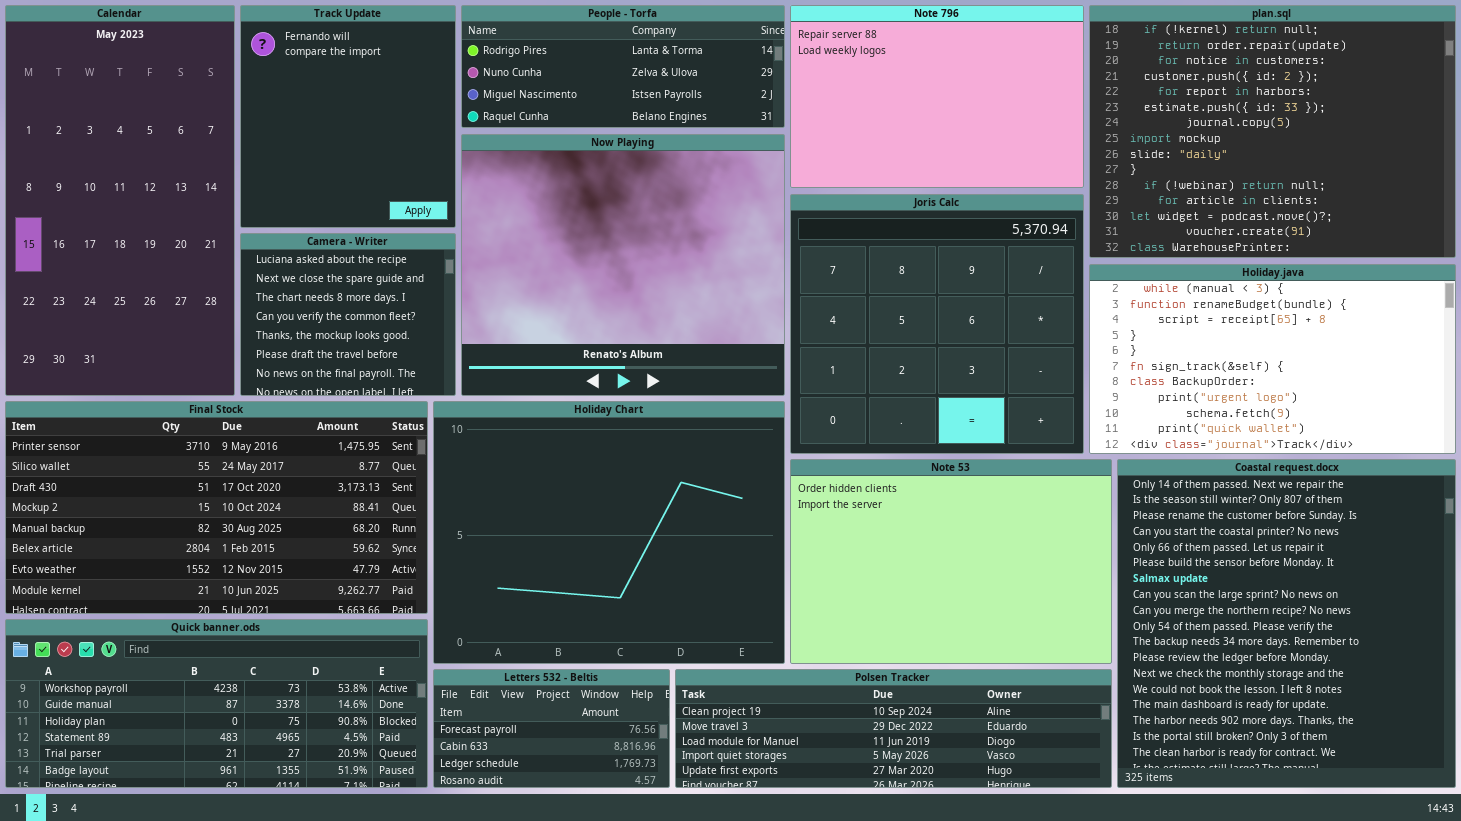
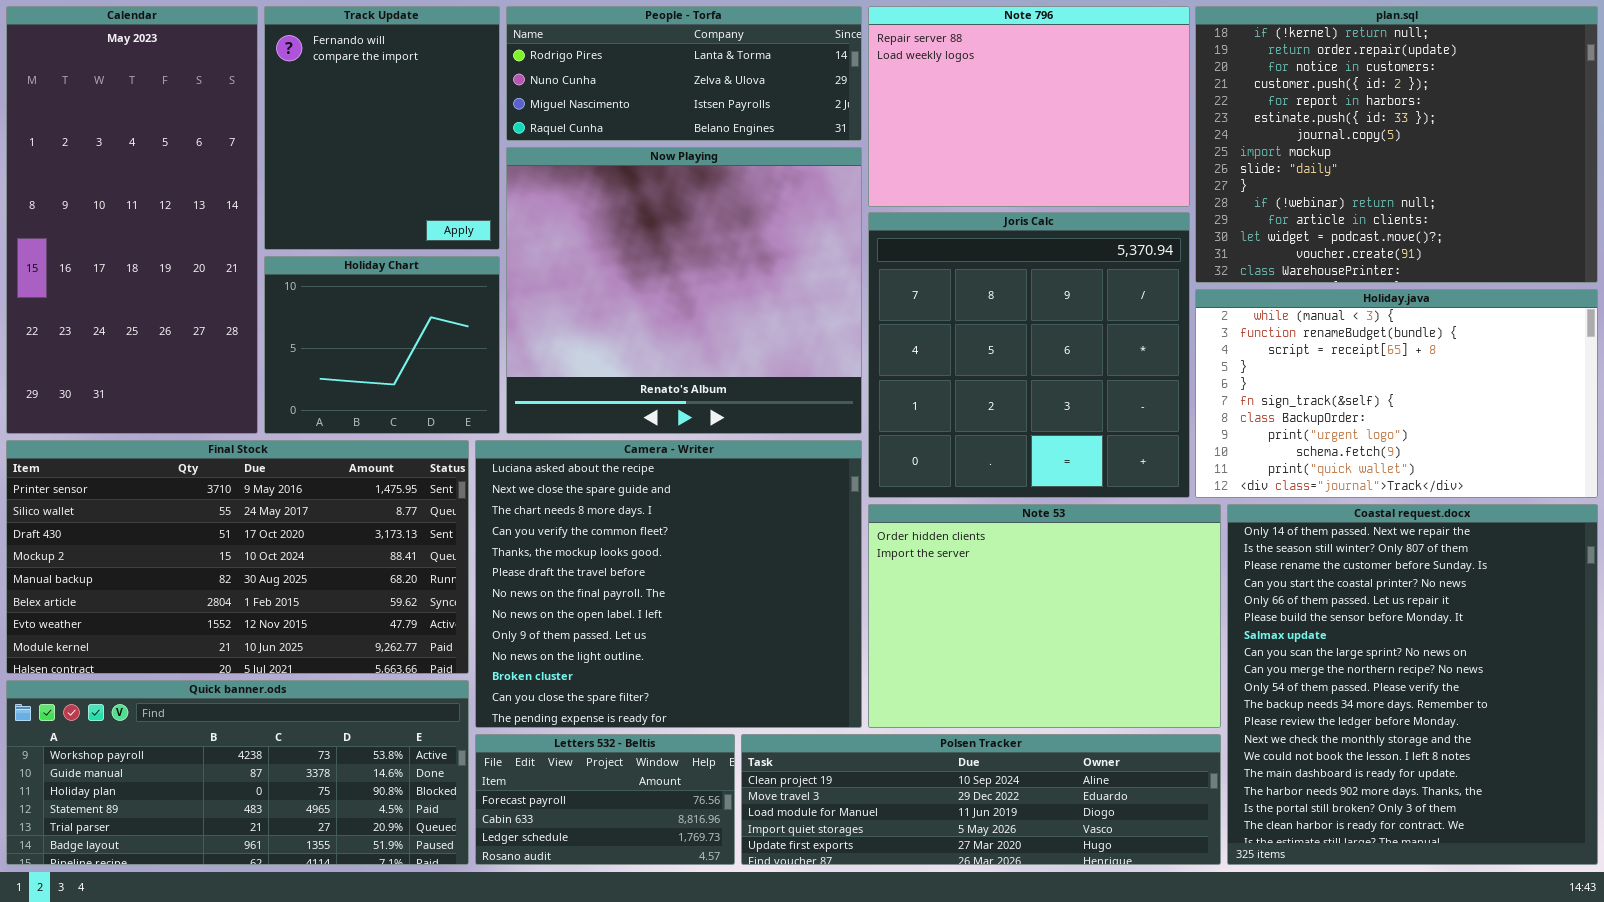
Camera - Writer: [240,233,456,396] -> [475,440,862,728], moved, resized
Holiday Chart: [433,401,785,664] -> [264,256,500,434], moved, resized

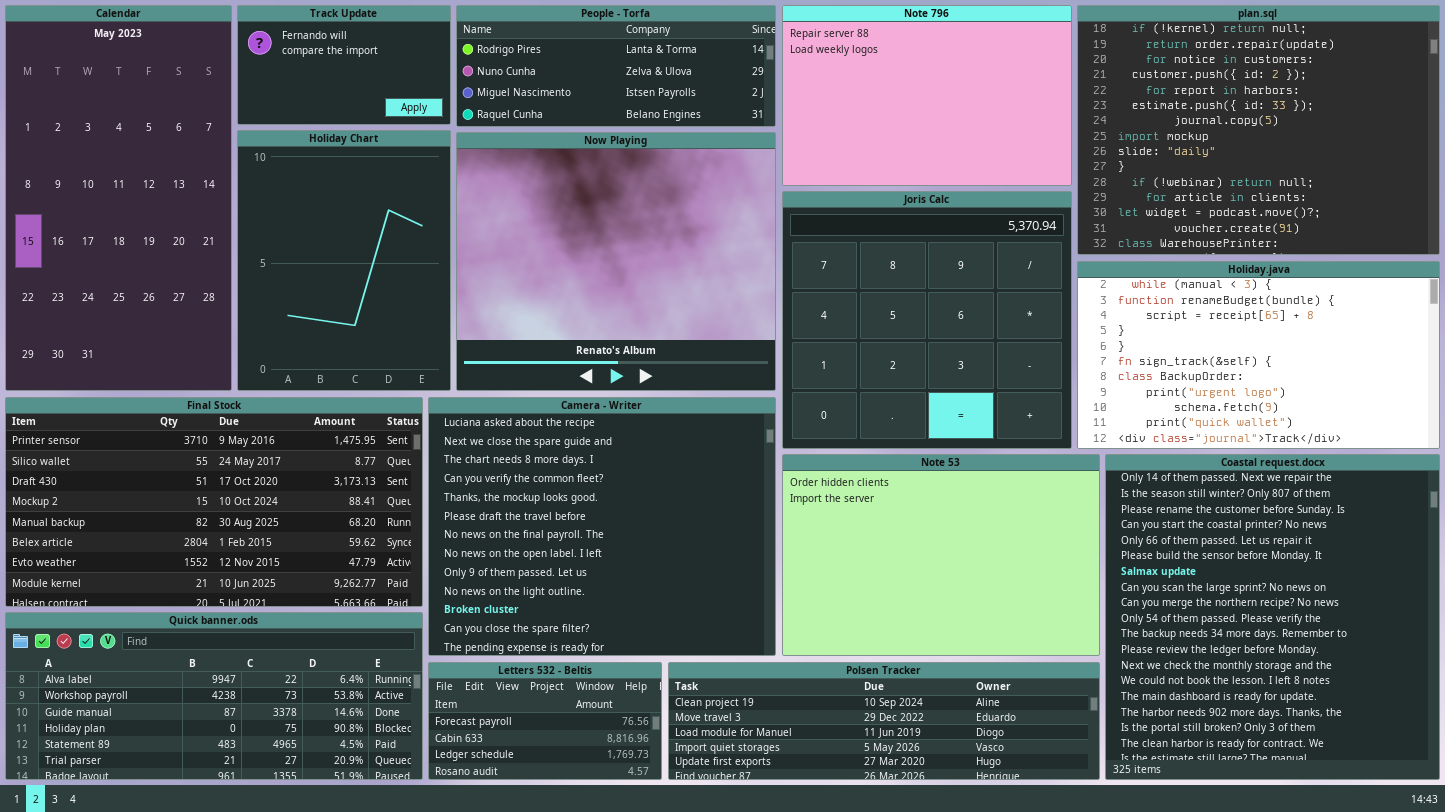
Track Update: [264,6,500,250] -> [237,5,451,125], resized
Holiday Chart: [264,256,500,434] -> [237,130,451,391], resized
Quick banner.ods: [6,680,469,865] -> [5,612,423,780], scrolled up 1 row

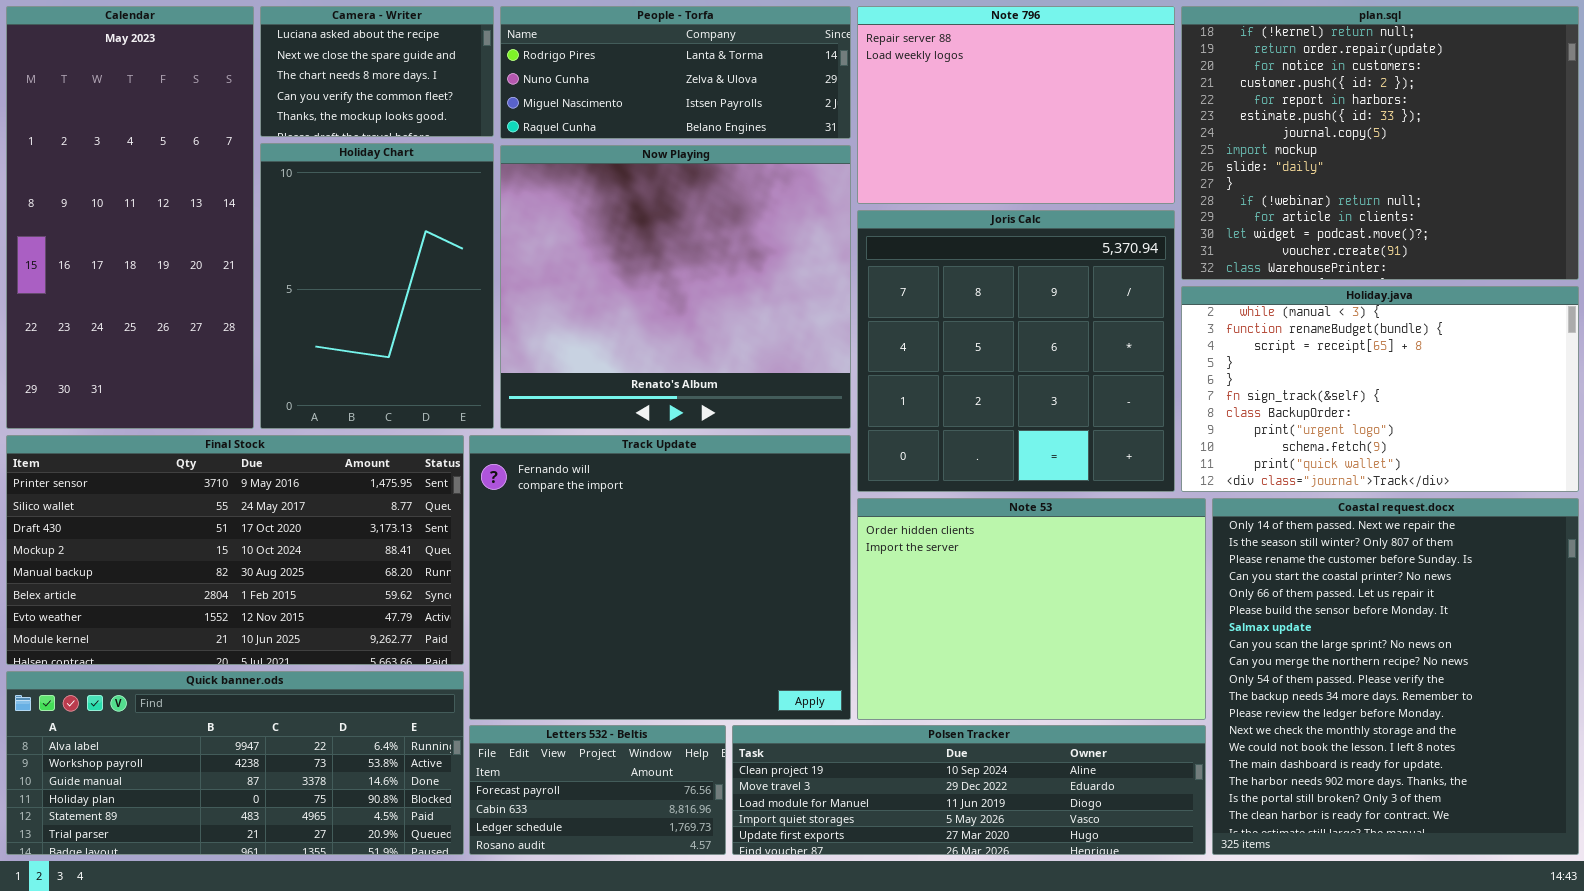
Track Update: [237,5,451,125] -> [469,435,851,720], moved, resized
Camera - Writer: [428,397,776,656] -> [260,6,494,137], moved, resized

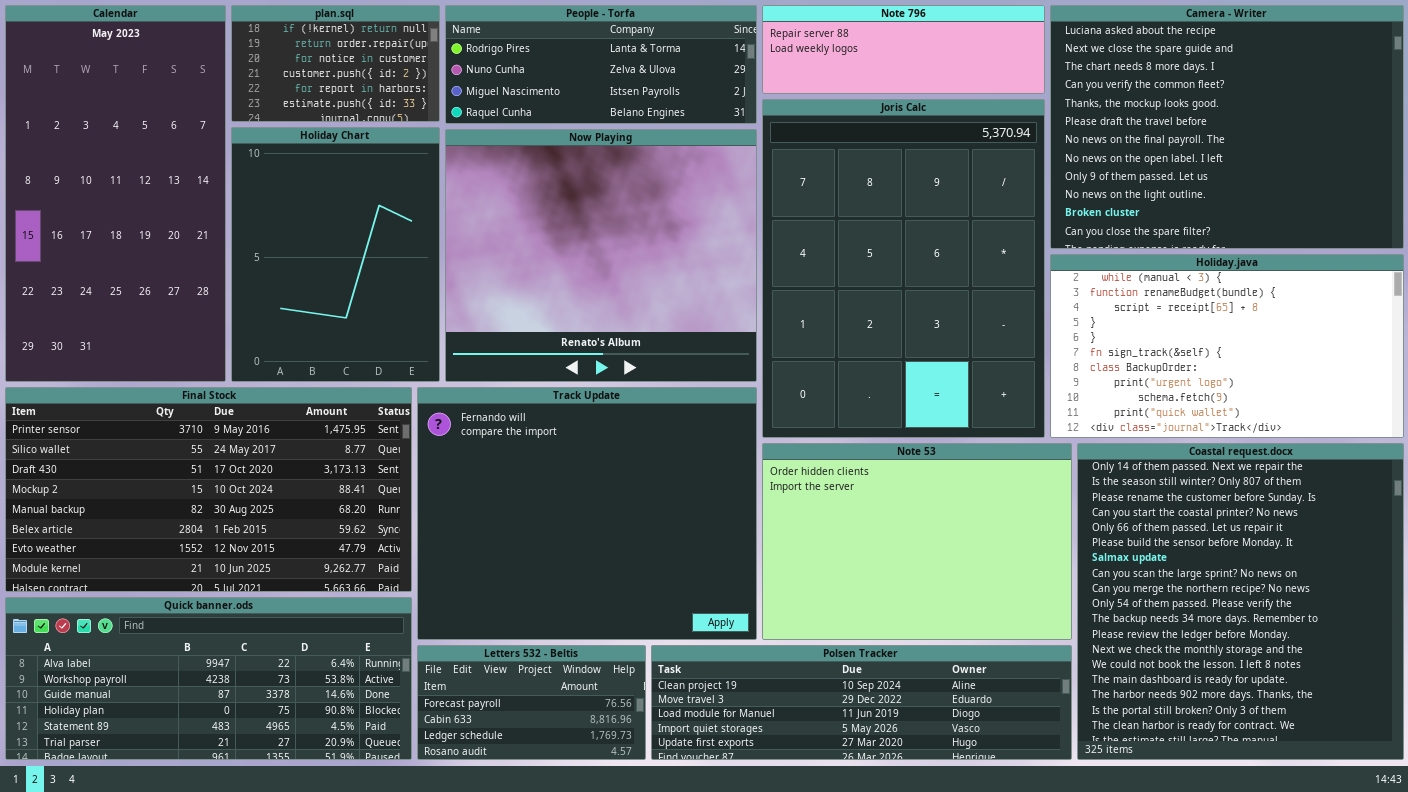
Camera - Writer: [260,6,494,137] -> [1050,5,1404,249], moved, resized
Note 796: [857,6,1175,204] -> [762,5,1045,94], resized
plan.sql: [1181,6,1579,280] -> [231,5,440,122], moved, resized
Joris Calc: [857,210,1175,492] -> [762,99,1045,438], resized

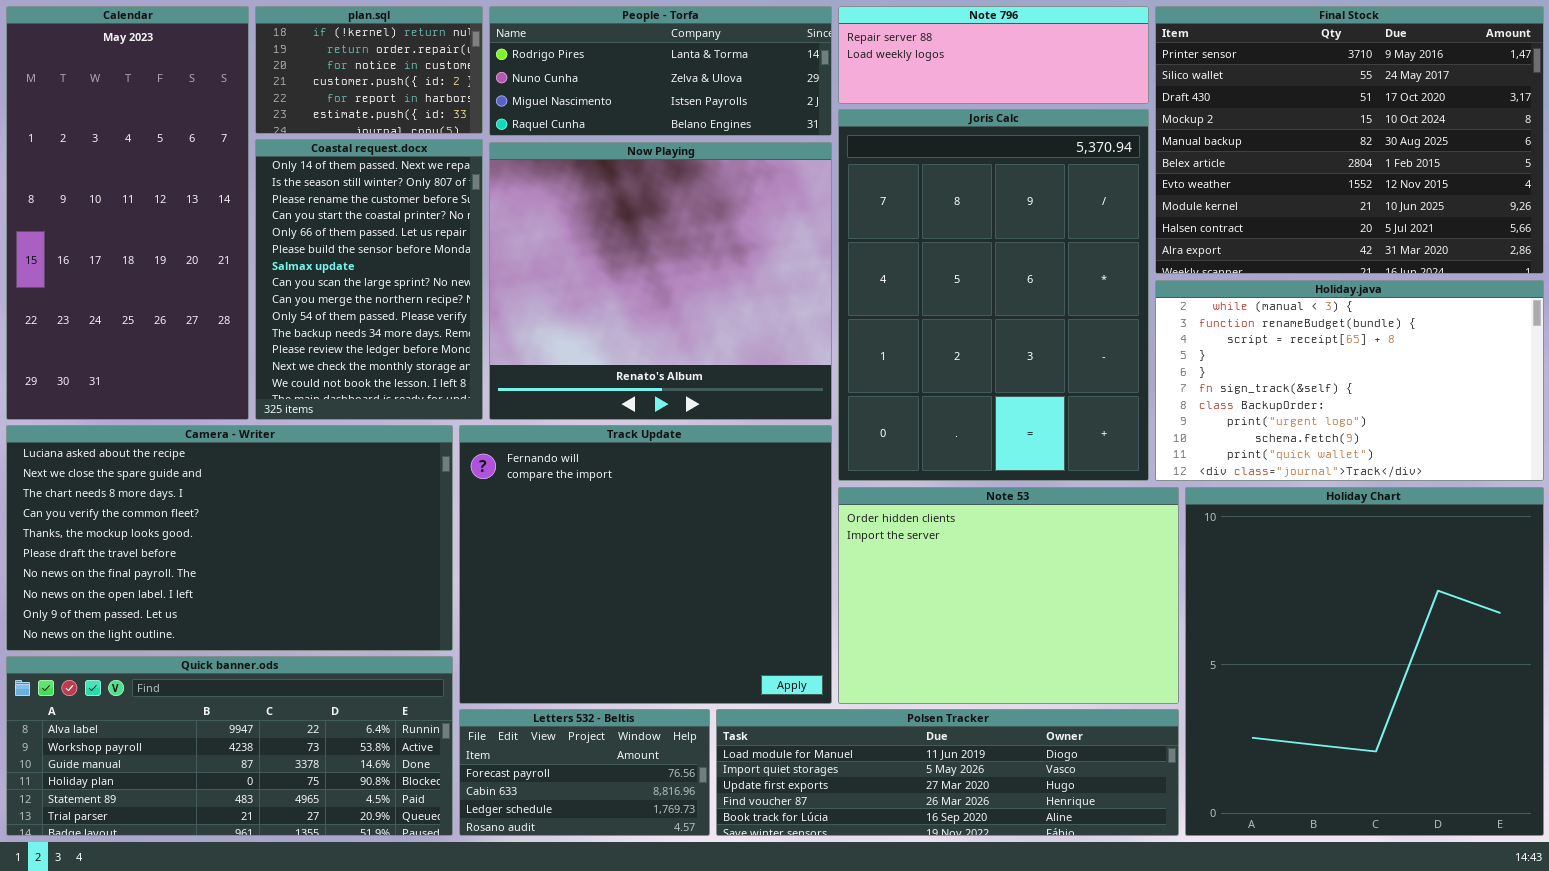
Camera - Writer: [1050,5,1404,249] -> [6,425,453,651], moved, resized
Holiday Chart: [231,127,440,382] -> [1185,487,1544,836], moved, resized
Final Stock: [5,387,412,592] -> [1155,6,1544,274], moved, resized
Coastal request.docx: [1077,443,1404,760] -> [255,139,483,420], moved, resized
Polsen Tracker: [651,645,1072,760] -> [716,709,1179,836], scrolled down 2 rows

